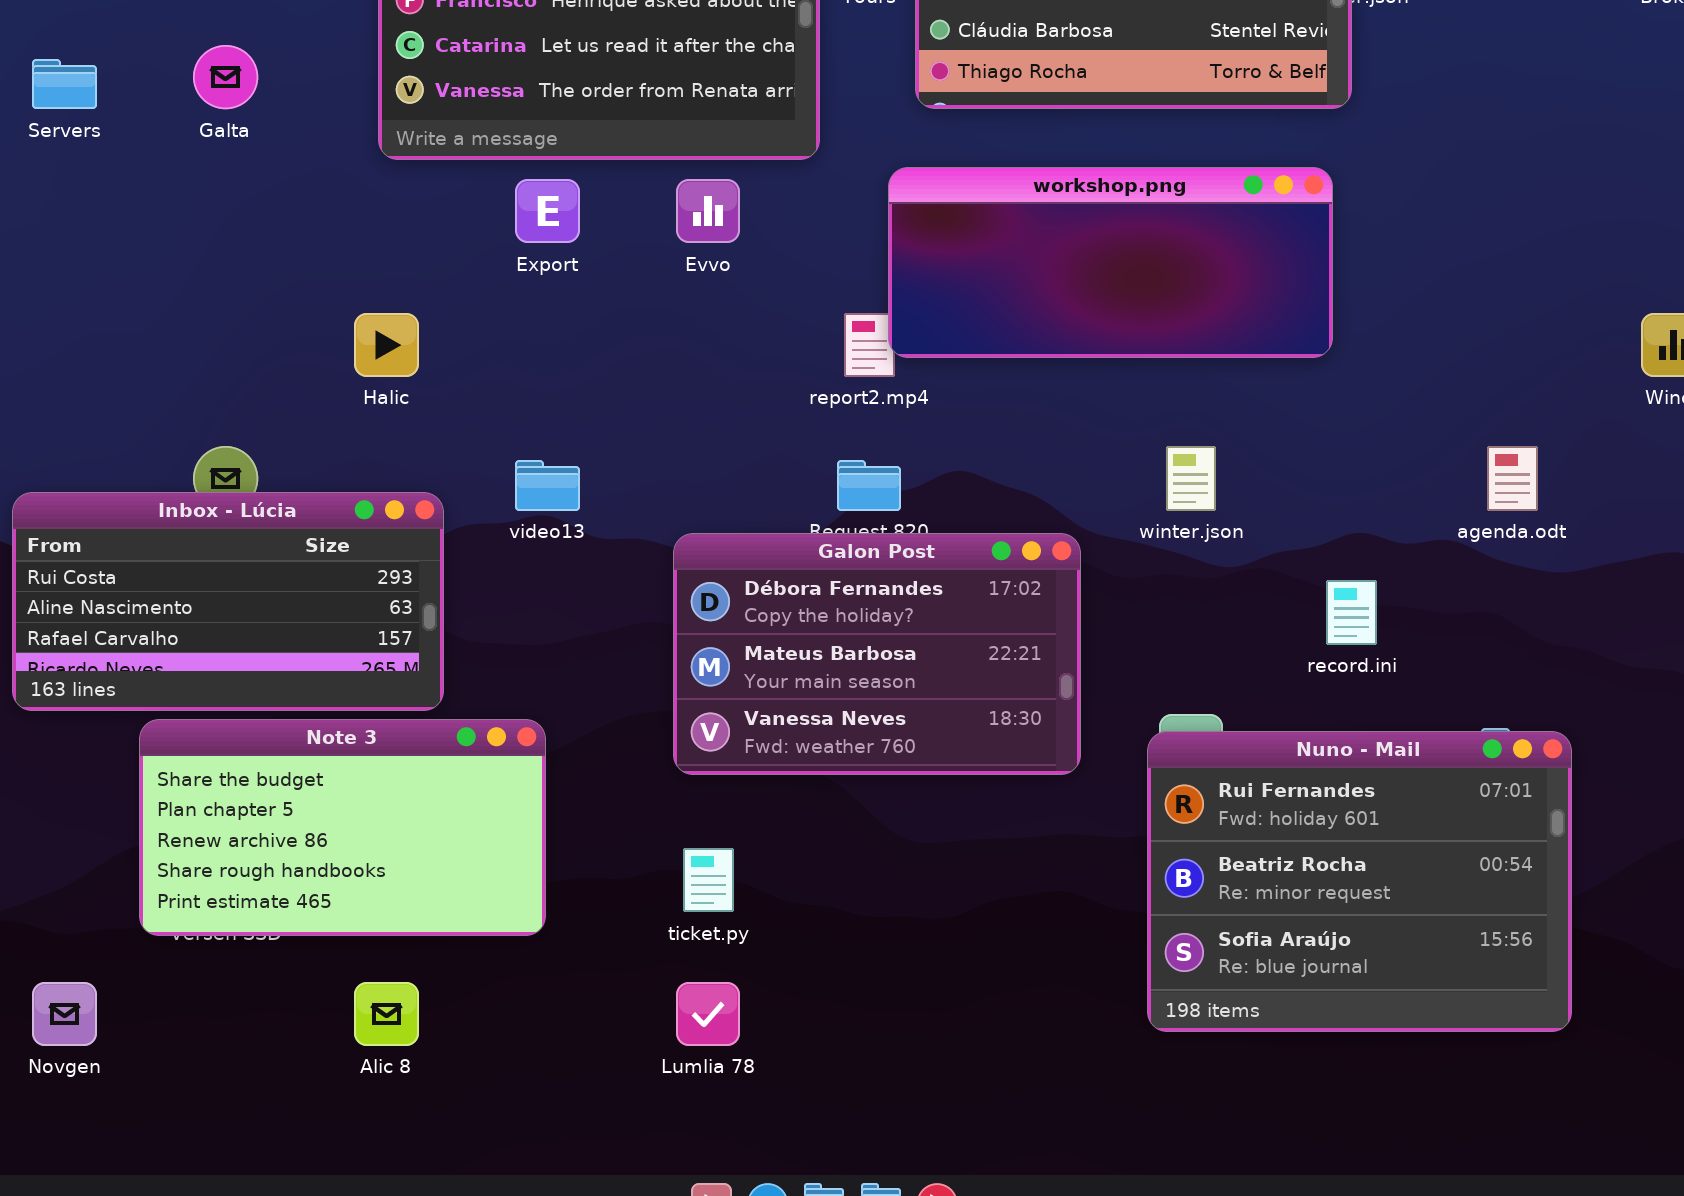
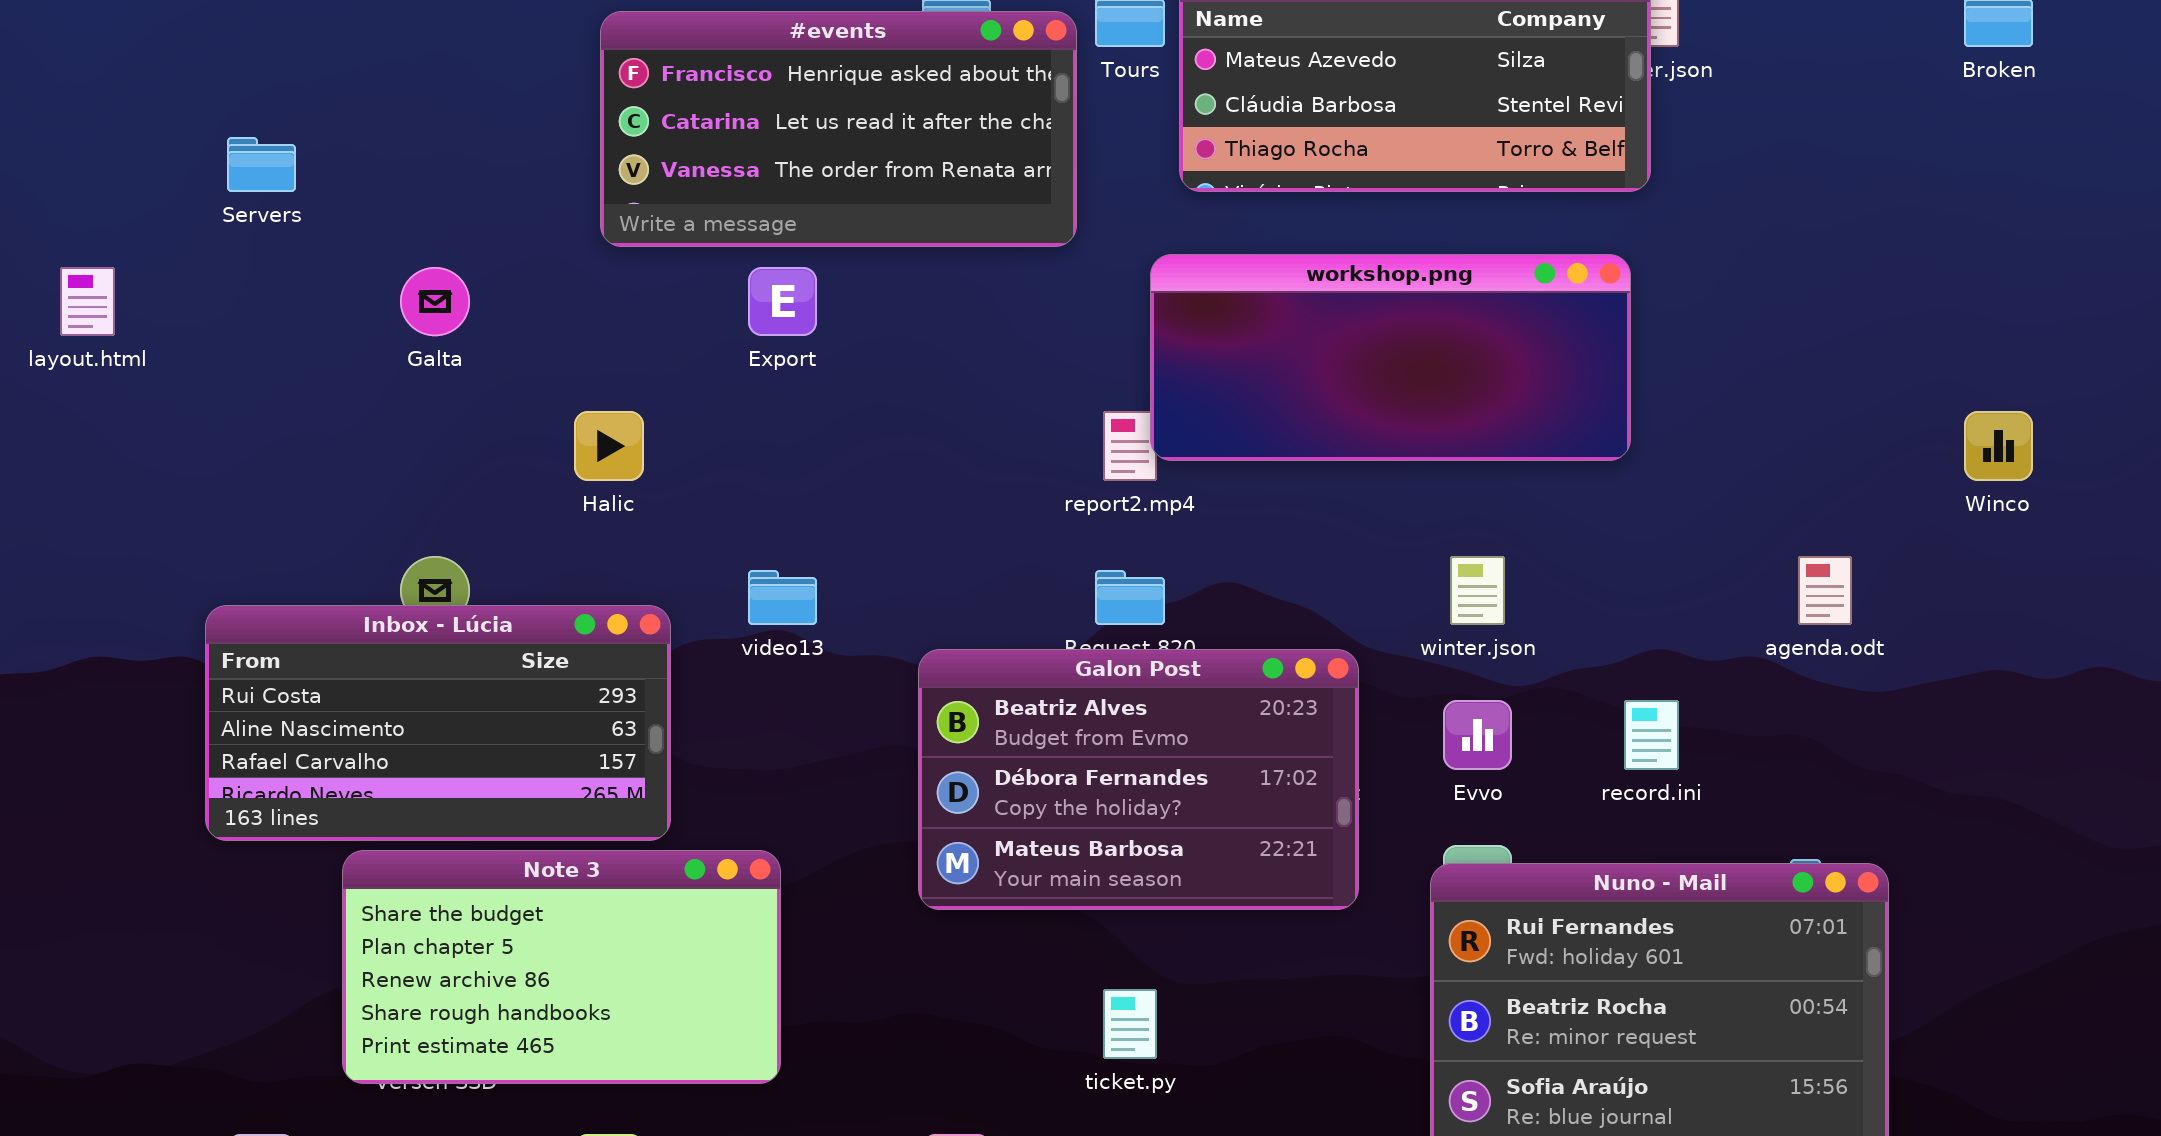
Galta: [193,45,258,109] -> [400,267,470,336], moved
Evvo: [676,179,740,243] -> [1443,700,1512,770], moved
Galon Post: [673,533,1081,775] -> [918,649,1359,910], scrolled up 1 row
ticket.py: [683,848,734,912] -> [1103,989,1157,1059], moved

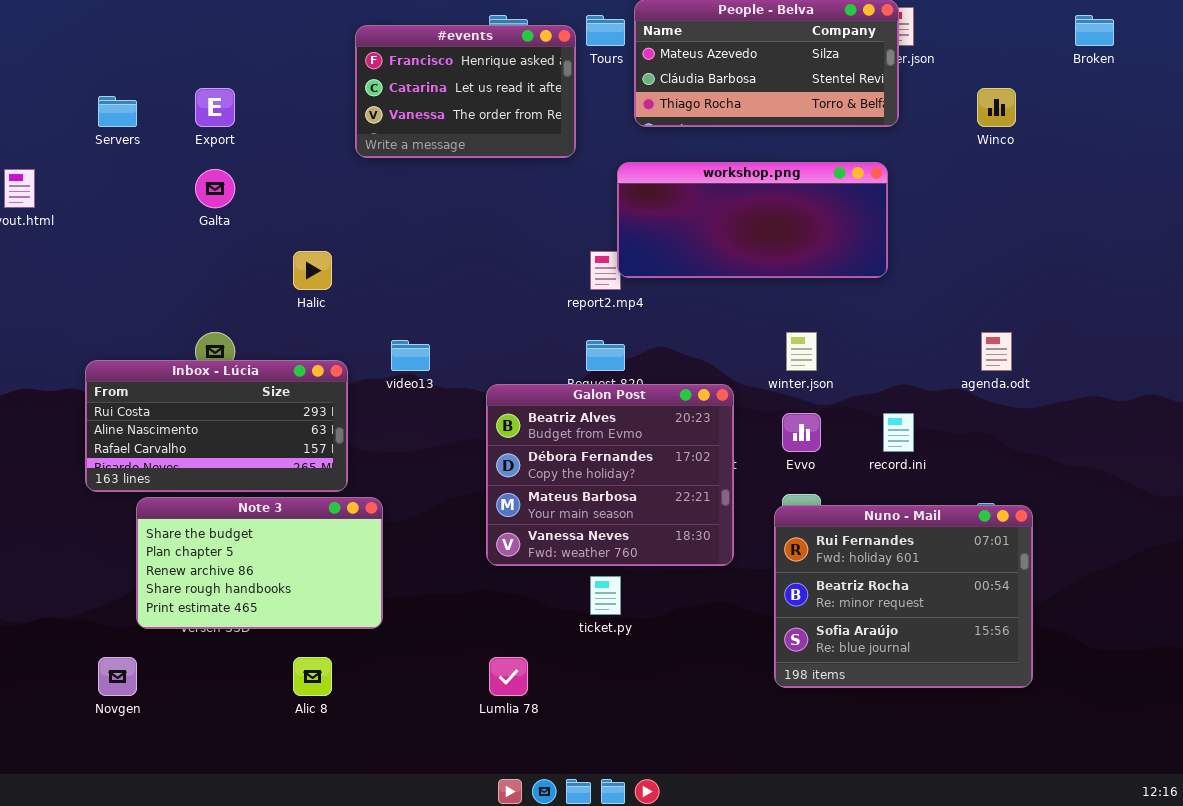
#events: [600,11,1077,247] -> [355,25,576,158], resized
Export: [748,267,817,336] -> [195,88,235,127], moved
Winco: [1964,411,2033,481] -> [977,88,1016,127], moved
Galon Post: [918,649,1359,910] -> [486,384,734,566], resized
Note 3: [342,850,781,1084] -> [136,497,383,629], moved

